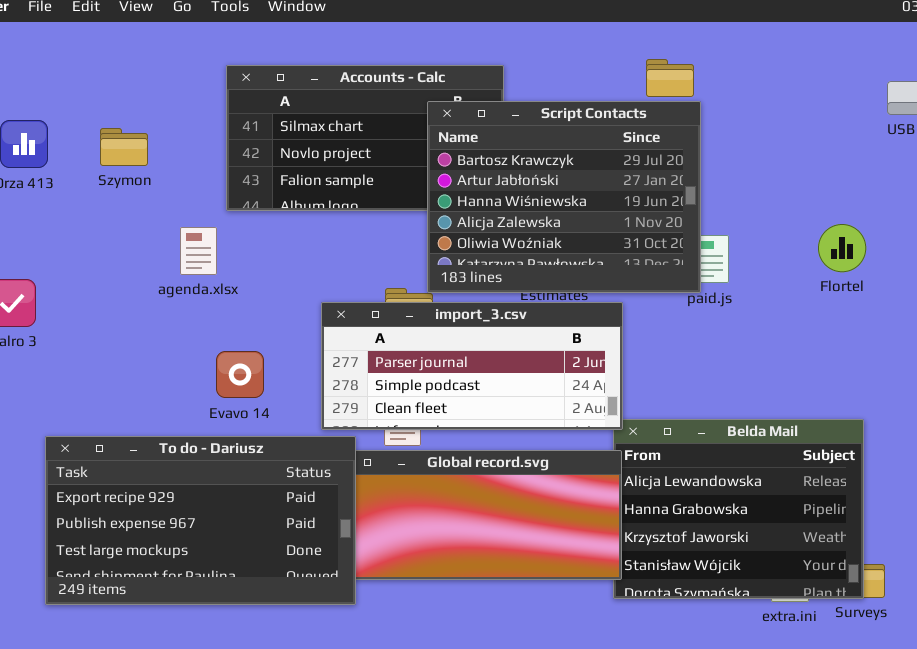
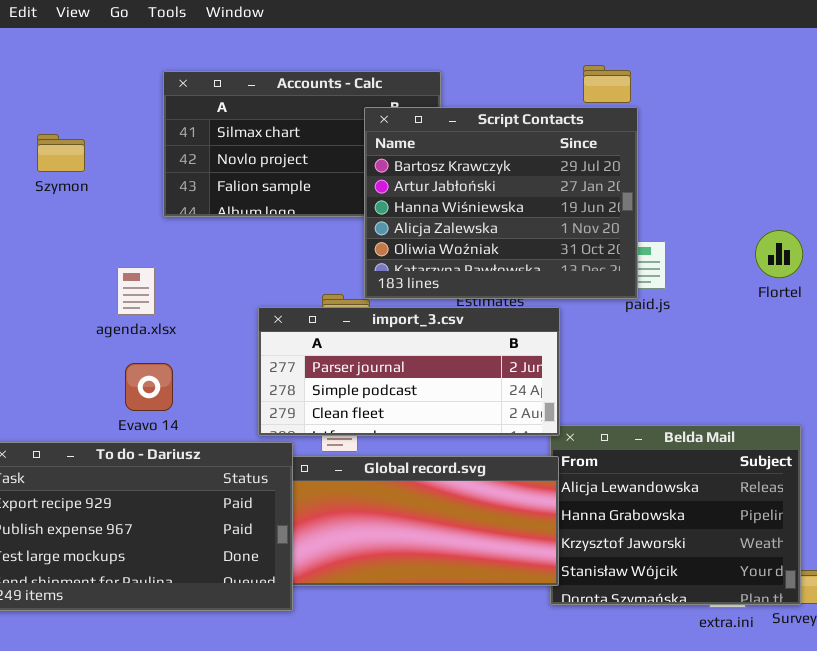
agenda.xlsx: [180,227,217,275] -> [117,267,155,315], moved
Evavo 14: [216,351,264,398] -> [125,363,173,411], moved

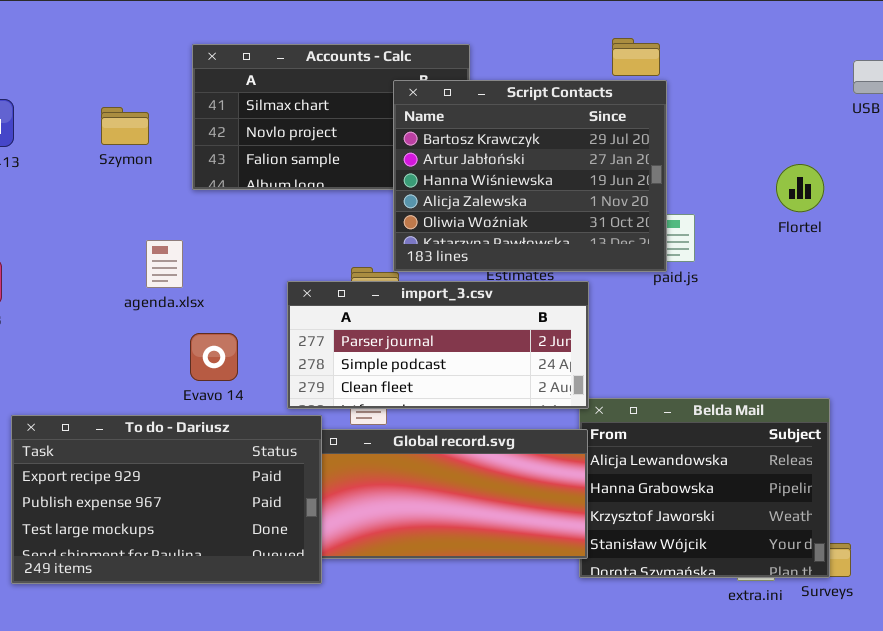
Szymon: [37,134,85,172] -> [101,107,149,145], moved
Flortel: [755,230,803,278] -> [776,164,824,212], moved
Evavo 14: [125,363,173,411] -> [190,333,238,381], moved

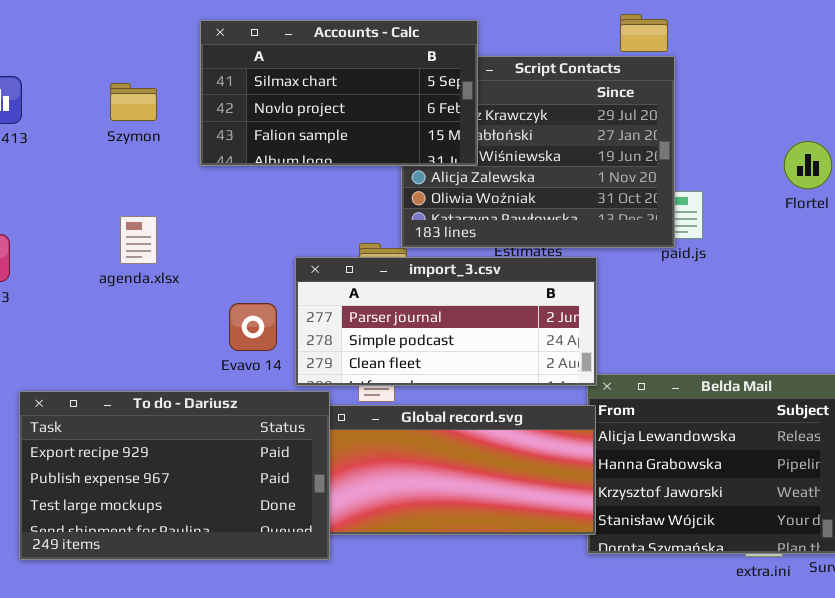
Accounts - Calc: [192,44,470,190] -> [200,20,478,166], raised
agenda.xlsx: [146,240,183,288] -> [120,216,157,264], moved
Evavo 14: [190,333,238,381] -> [229,303,277,351], moved

